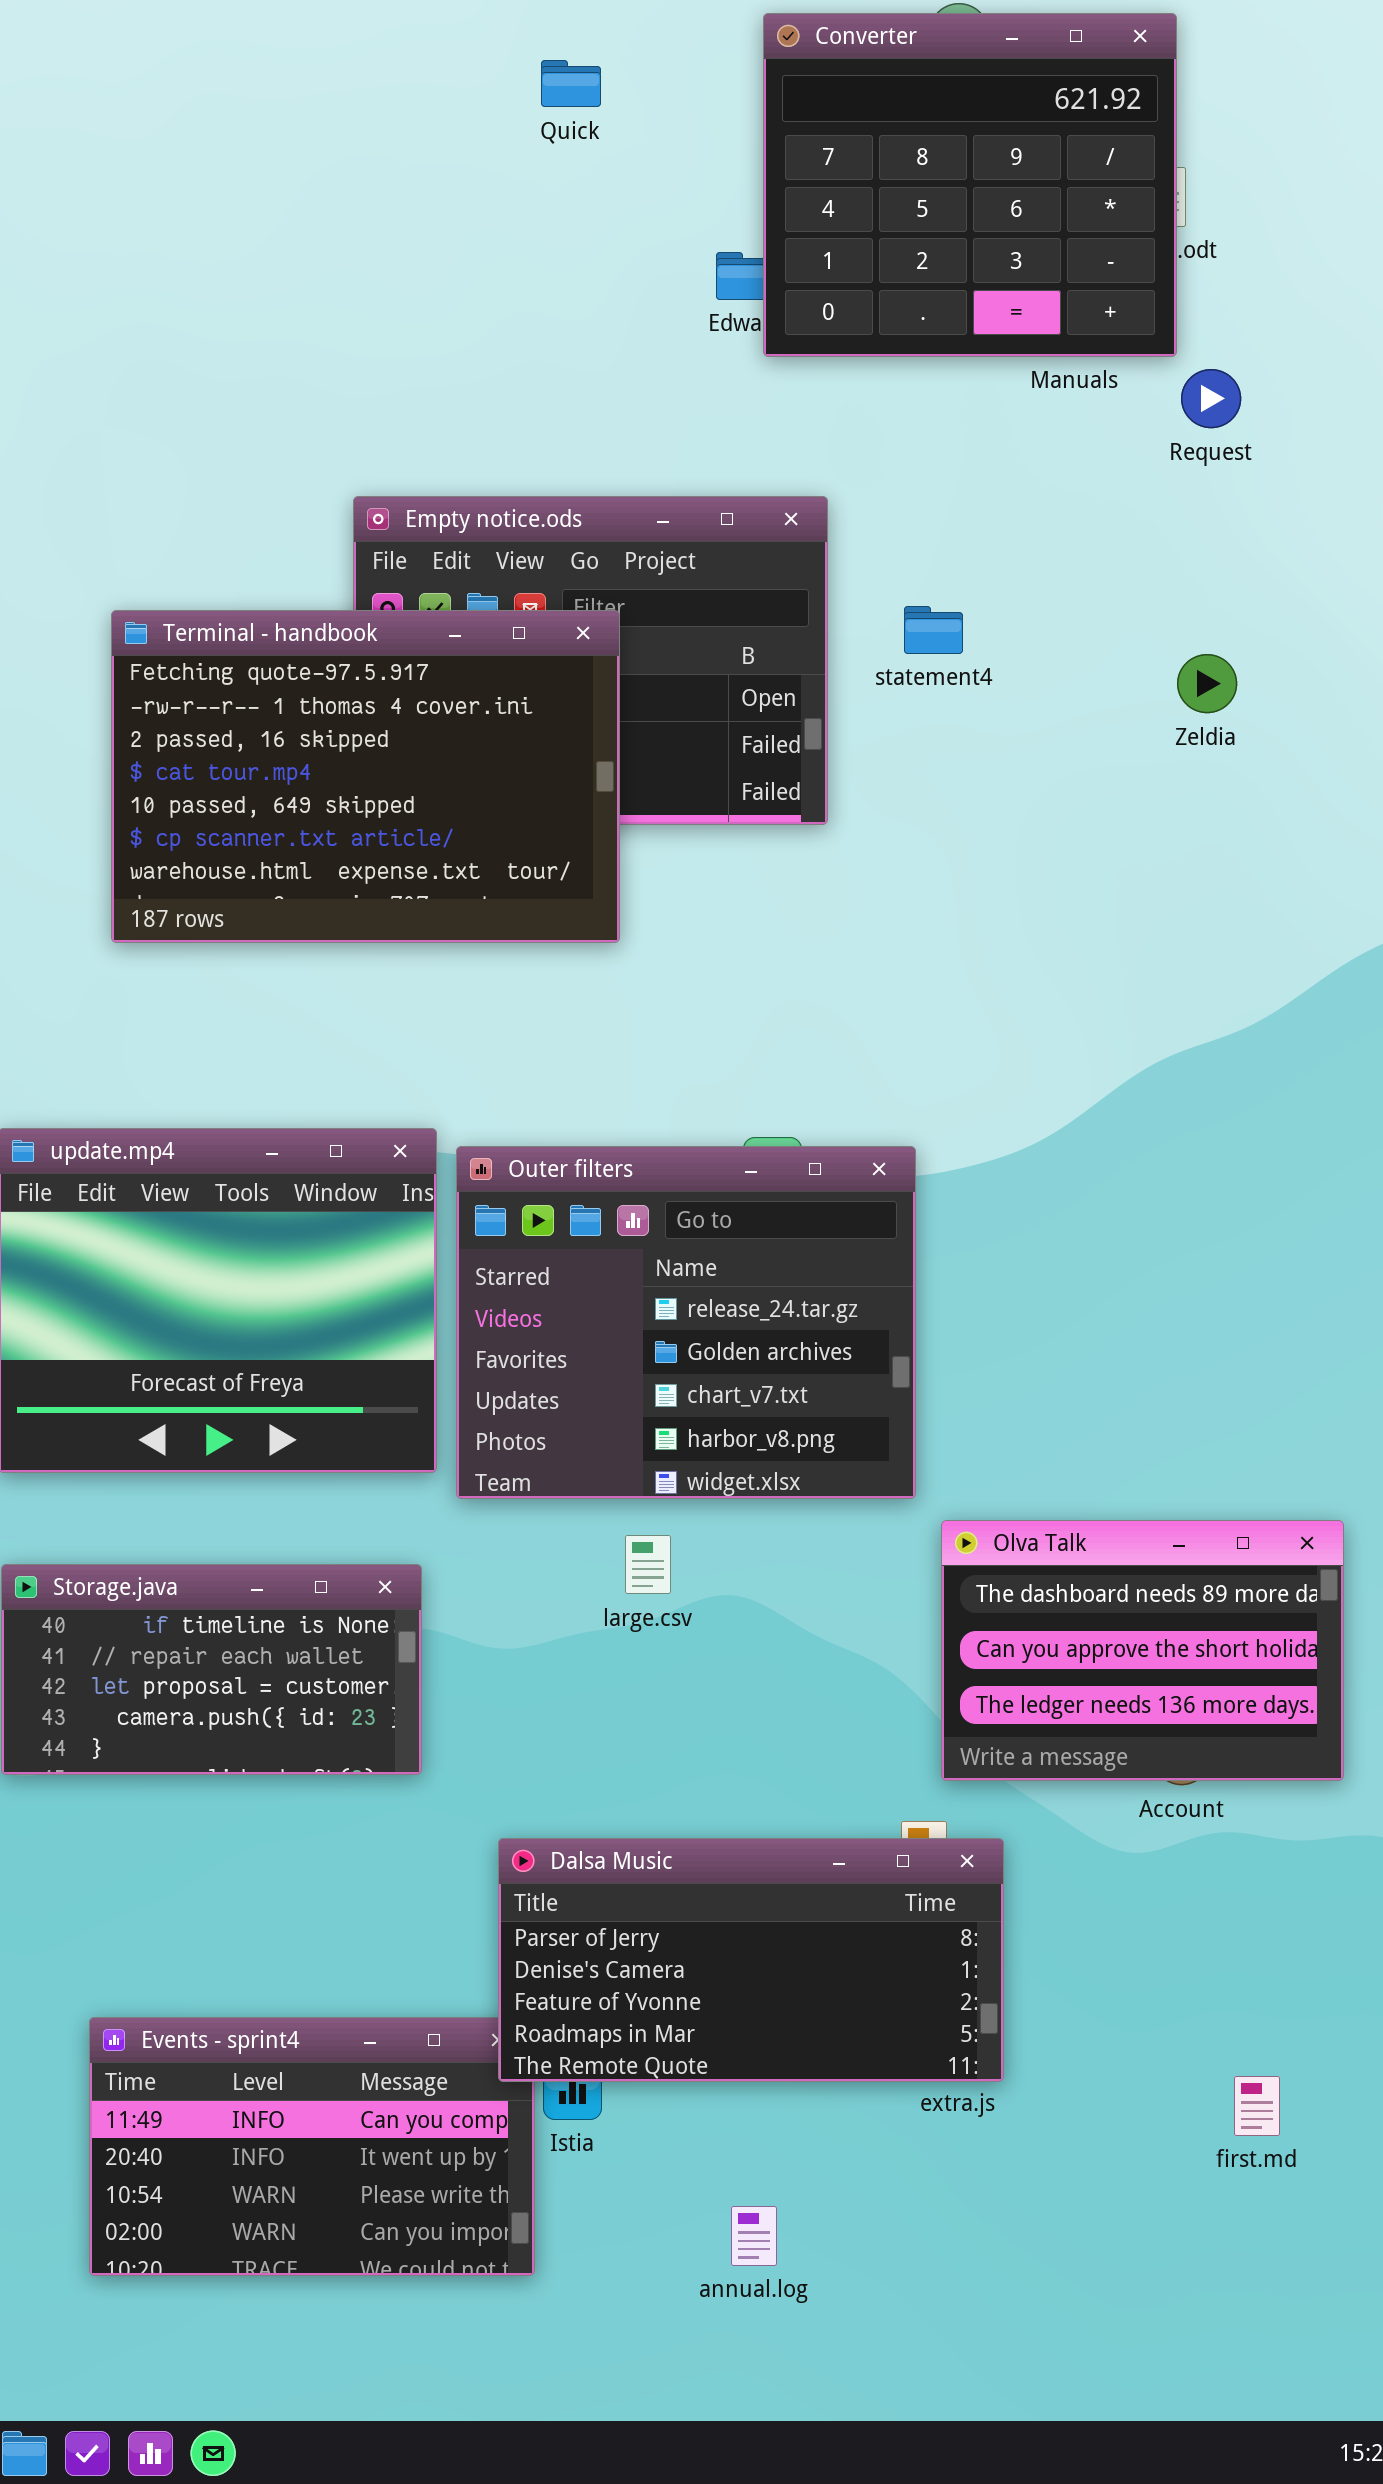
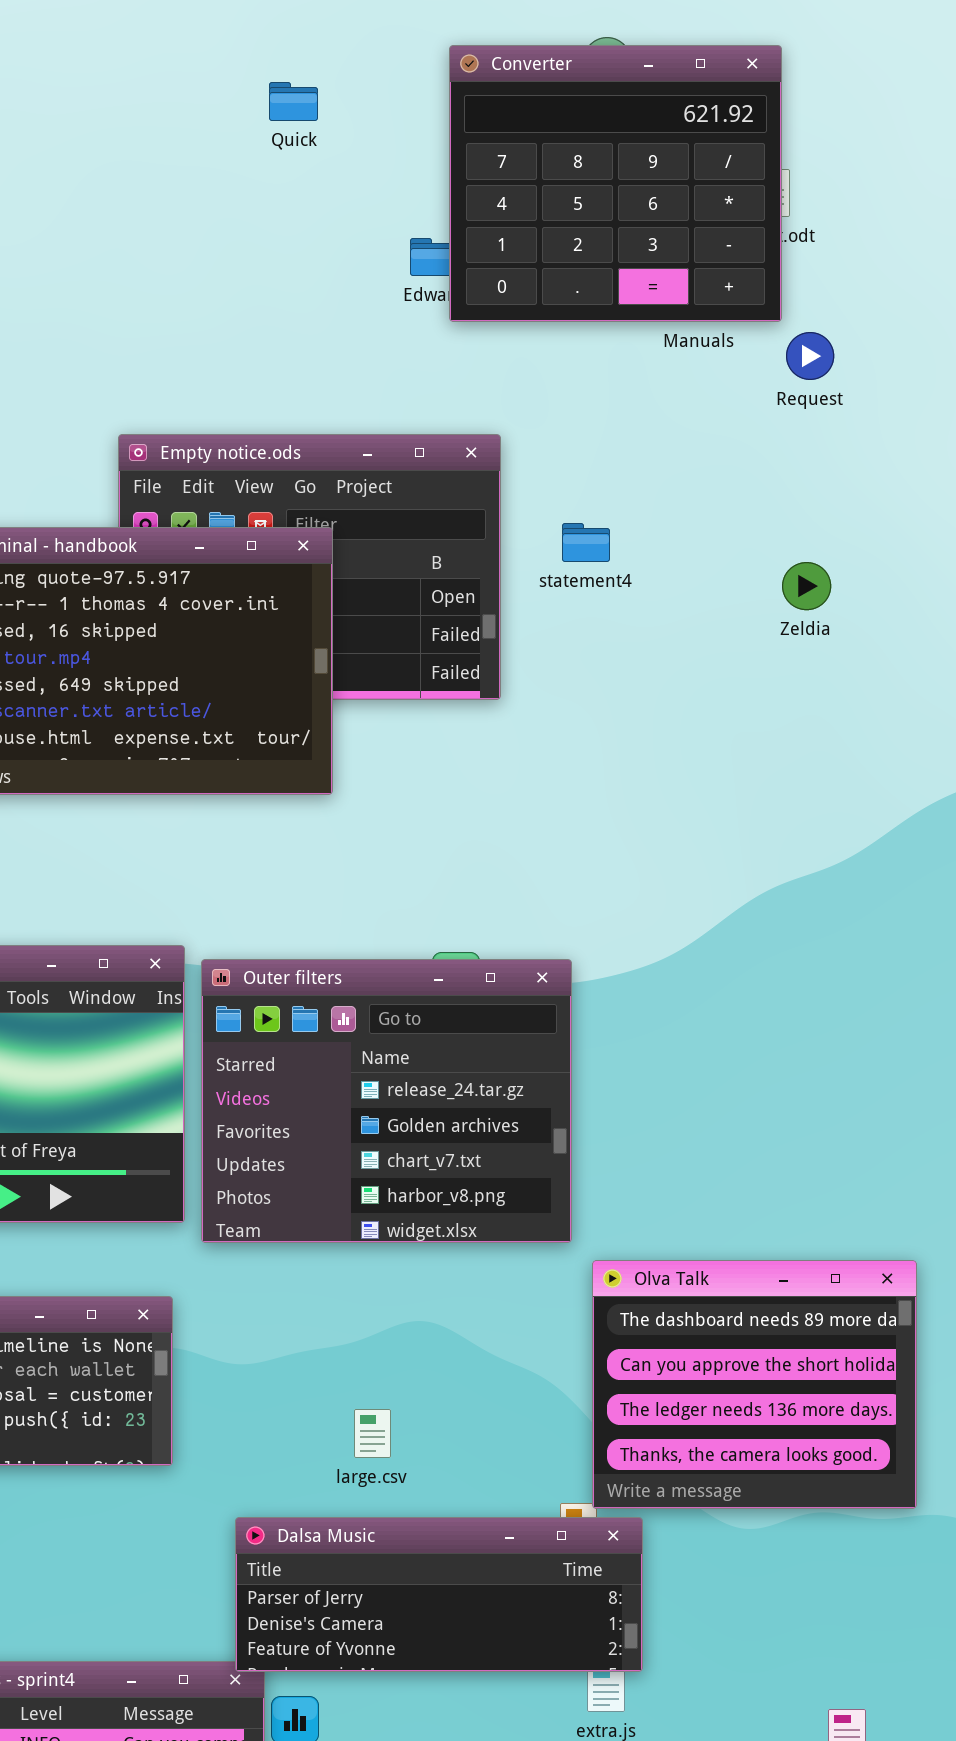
Olva Talk: [941,1520,1344,1781] -> [592,1260,917,1509], resized
large.csv: [625,1535,671,1594] -> [354,1409,391,1458], moved
Dalsa Music: [498,1838,1004,2082] -> [235,1517,643,1672], resized

